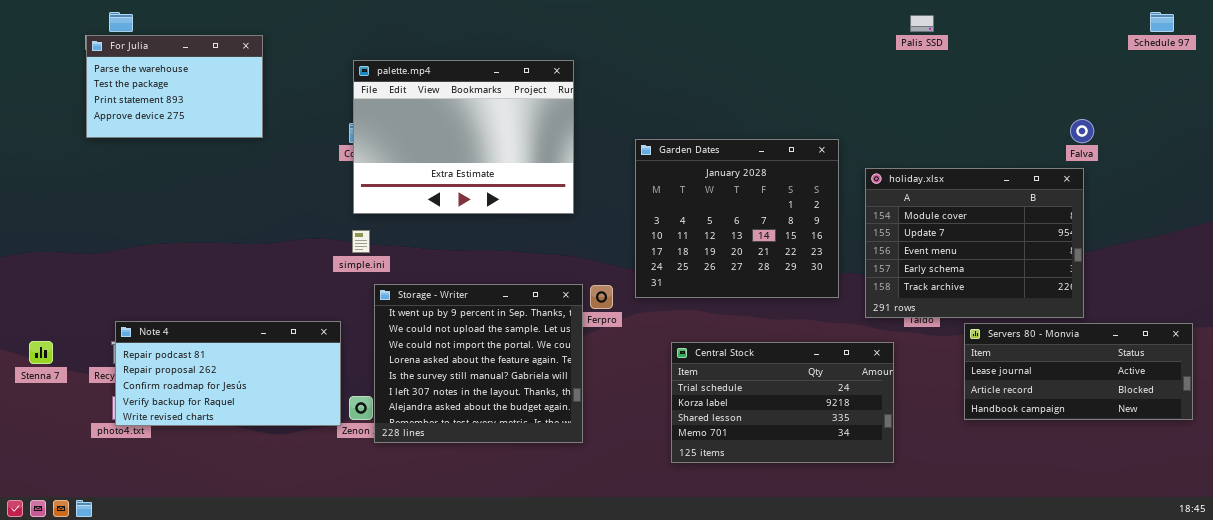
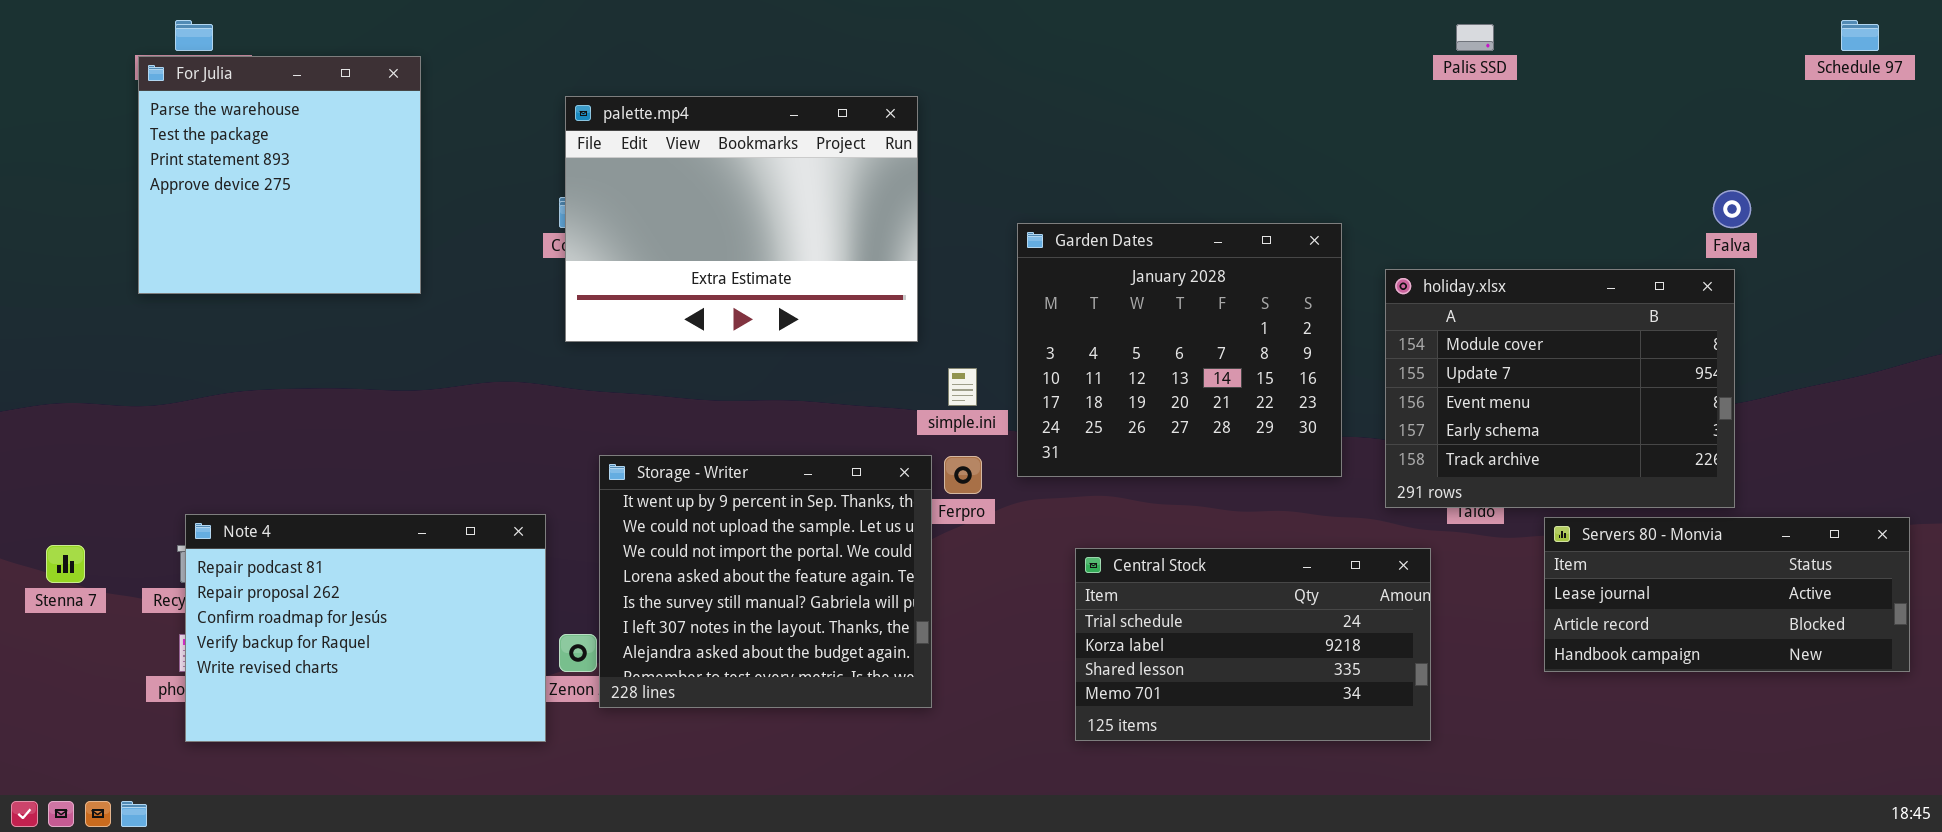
For Julia: [86,35,263,138] -> [138,56,421,294], resized
simple.ini: [352,230,370,253] -> [948,368,977,406], moved
Note 4: [115,321,341,426] -> [185,514,546,742], resized

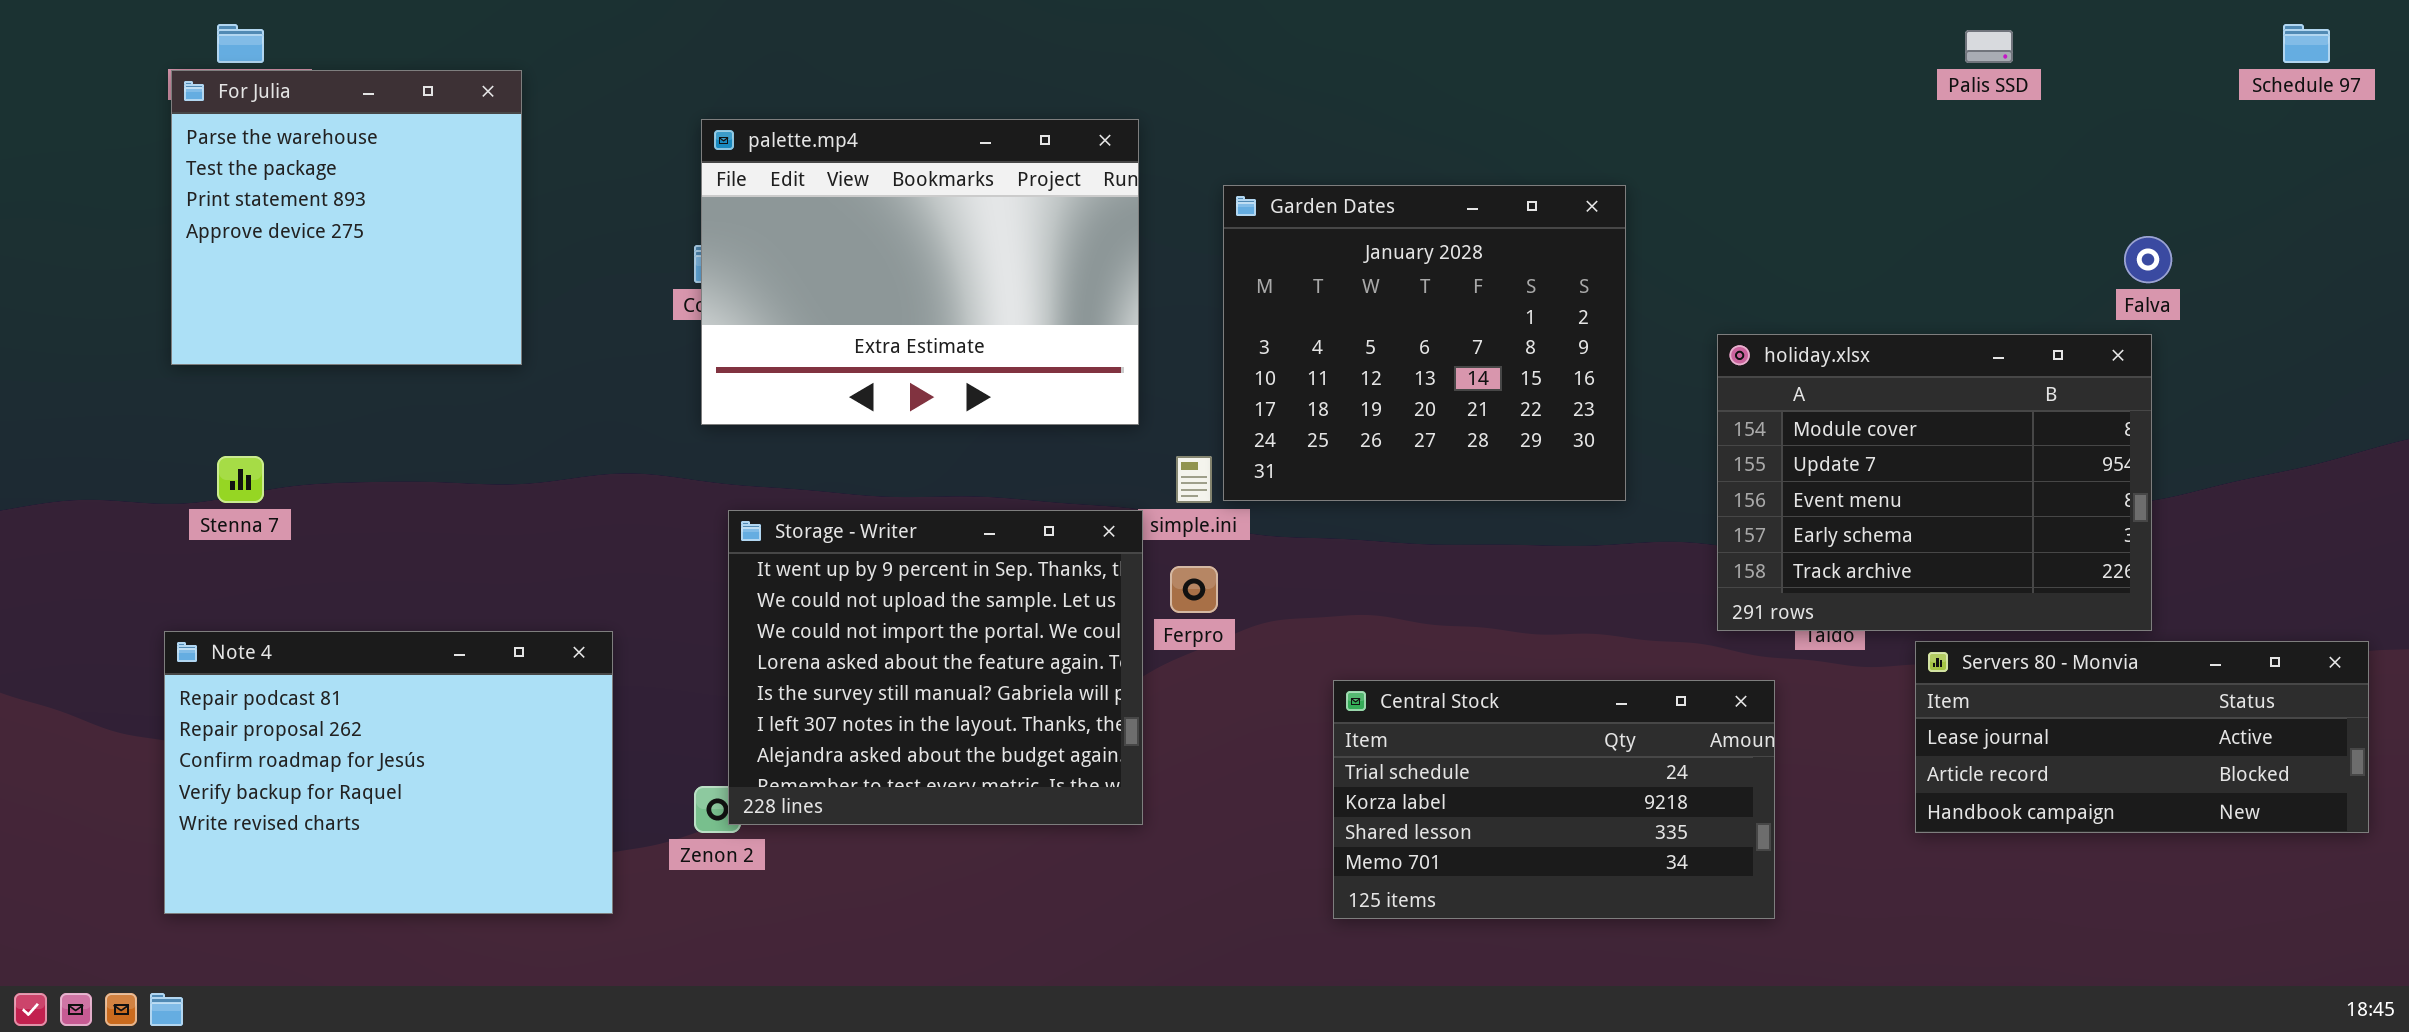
Palis SSD: [1456,24,1494,51] -> [1965,30,2013,63], moved
Garden Dates: [1017,223,1342,477] -> [1223,185,1626,501], moved
Storage - Writer: [599,455,932,708] -> [728,510,1143,825], moved
Note 4: [185,514,546,742] -> [164,631,613,914], moved
Stenna 7: [46,545,85,583] -> [217,456,264,503], moved

